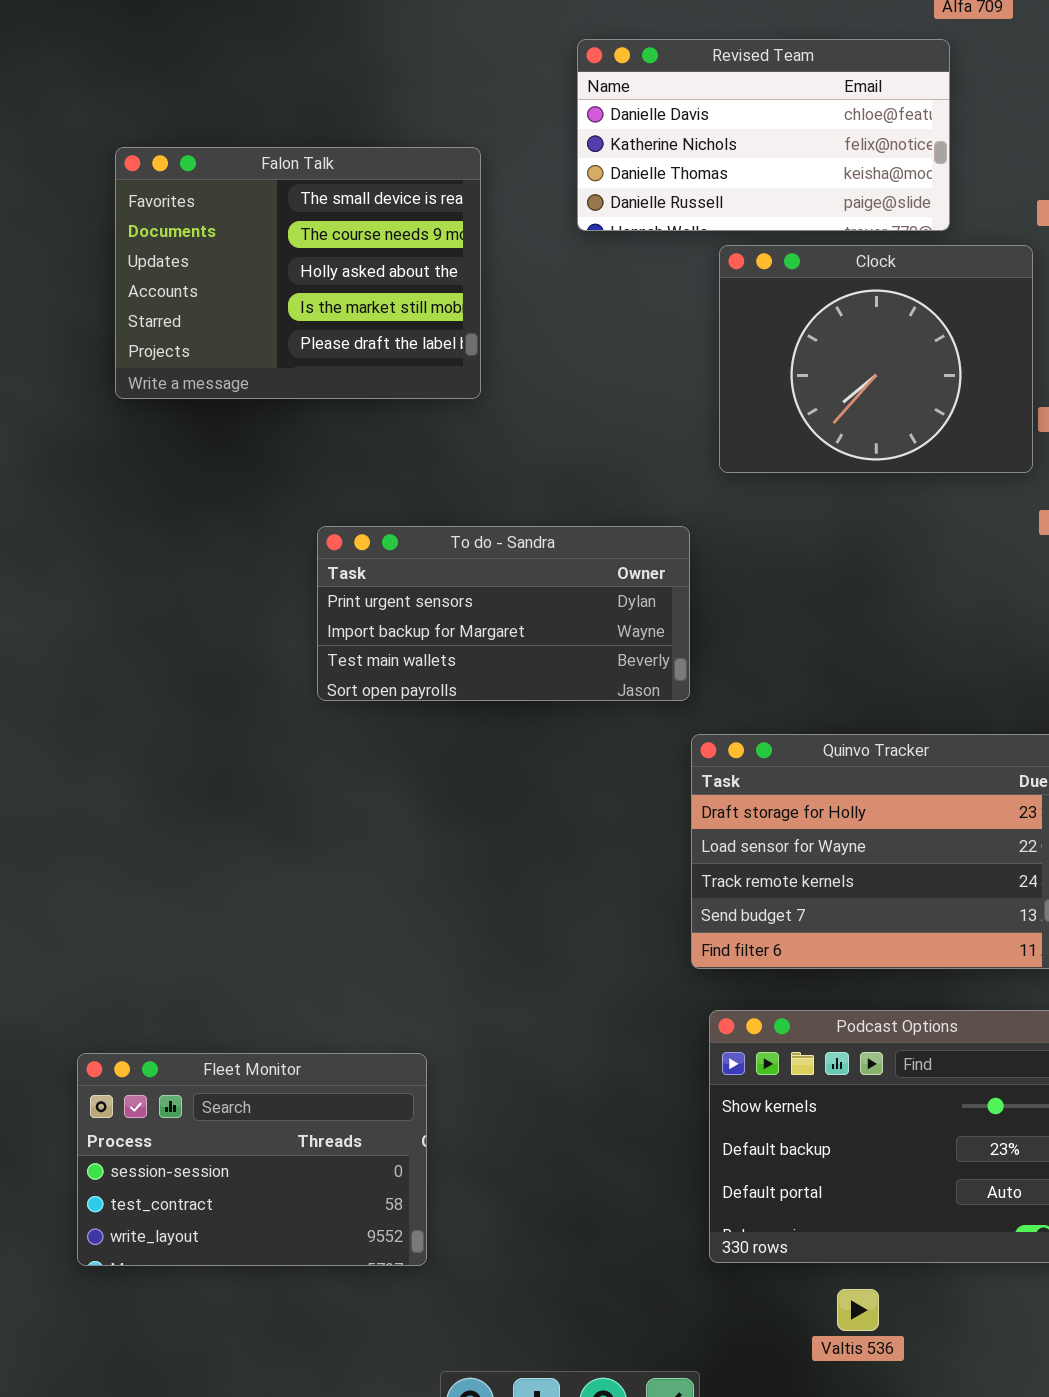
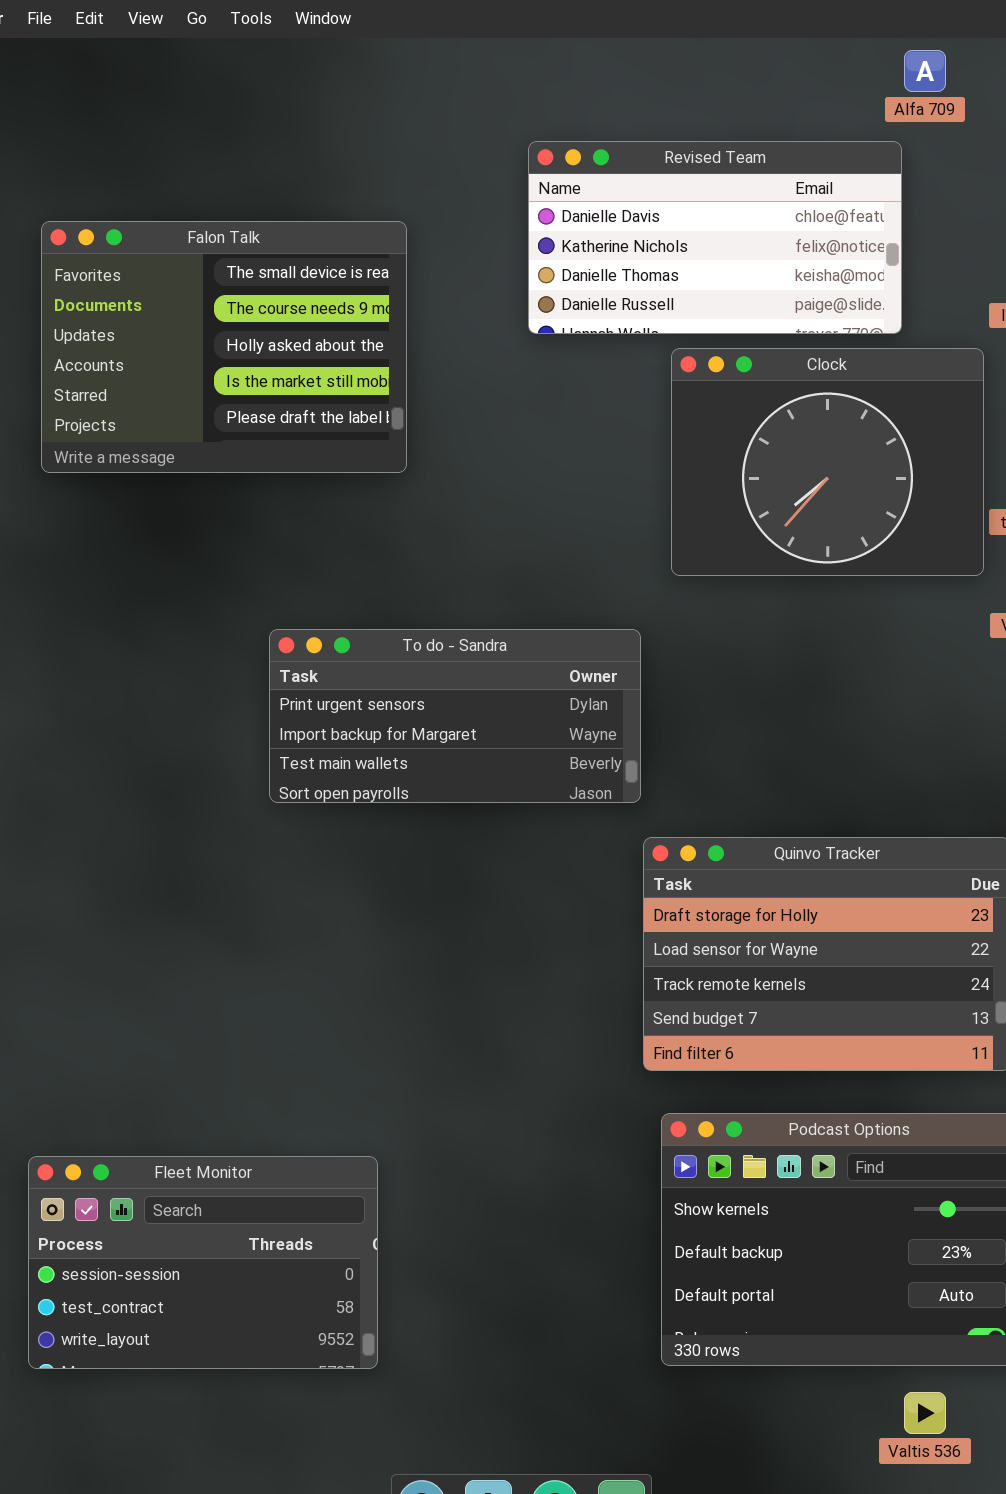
Falon Talk: [115,147,481,399] -> [41,221,407,473], moved
Valtis 536: [837,1289,879,1331] -> [904,1392,946,1434], moved

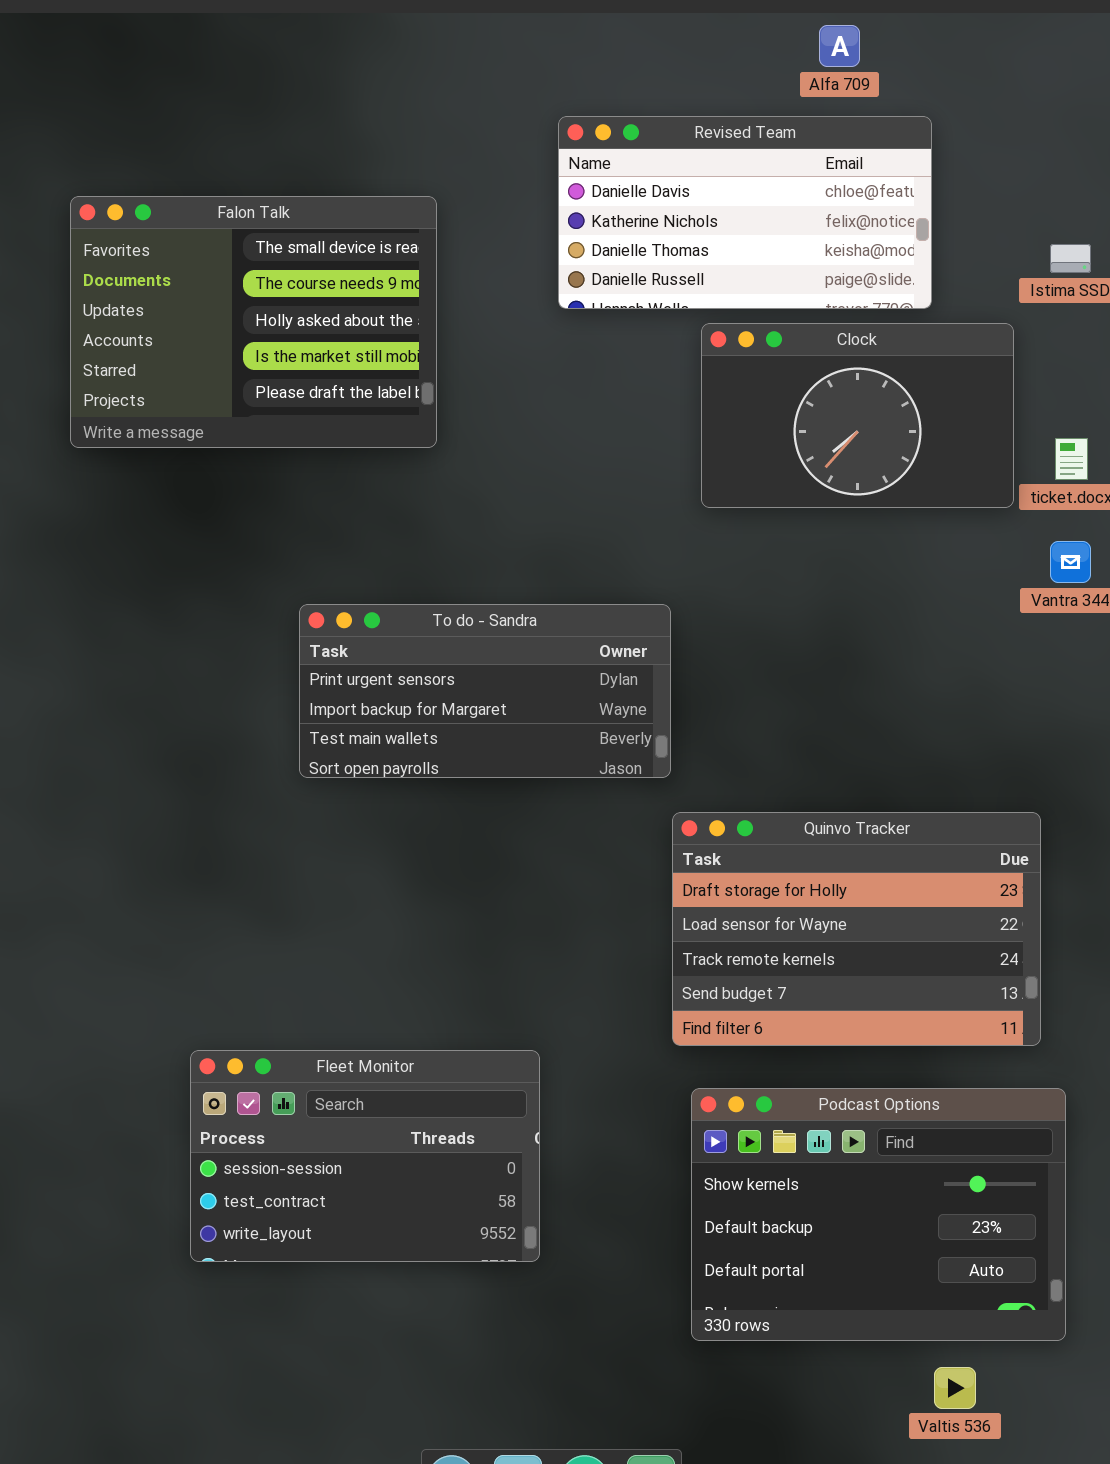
Alfa 709: [904,50,946,92] -> [819,25,860,67], moved
Clock: [671,348,984,576] -> [701,323,1014,508], resized
Fleet Monitor: [28,1156,378,1369] -> [190,1050,540,1262], moved

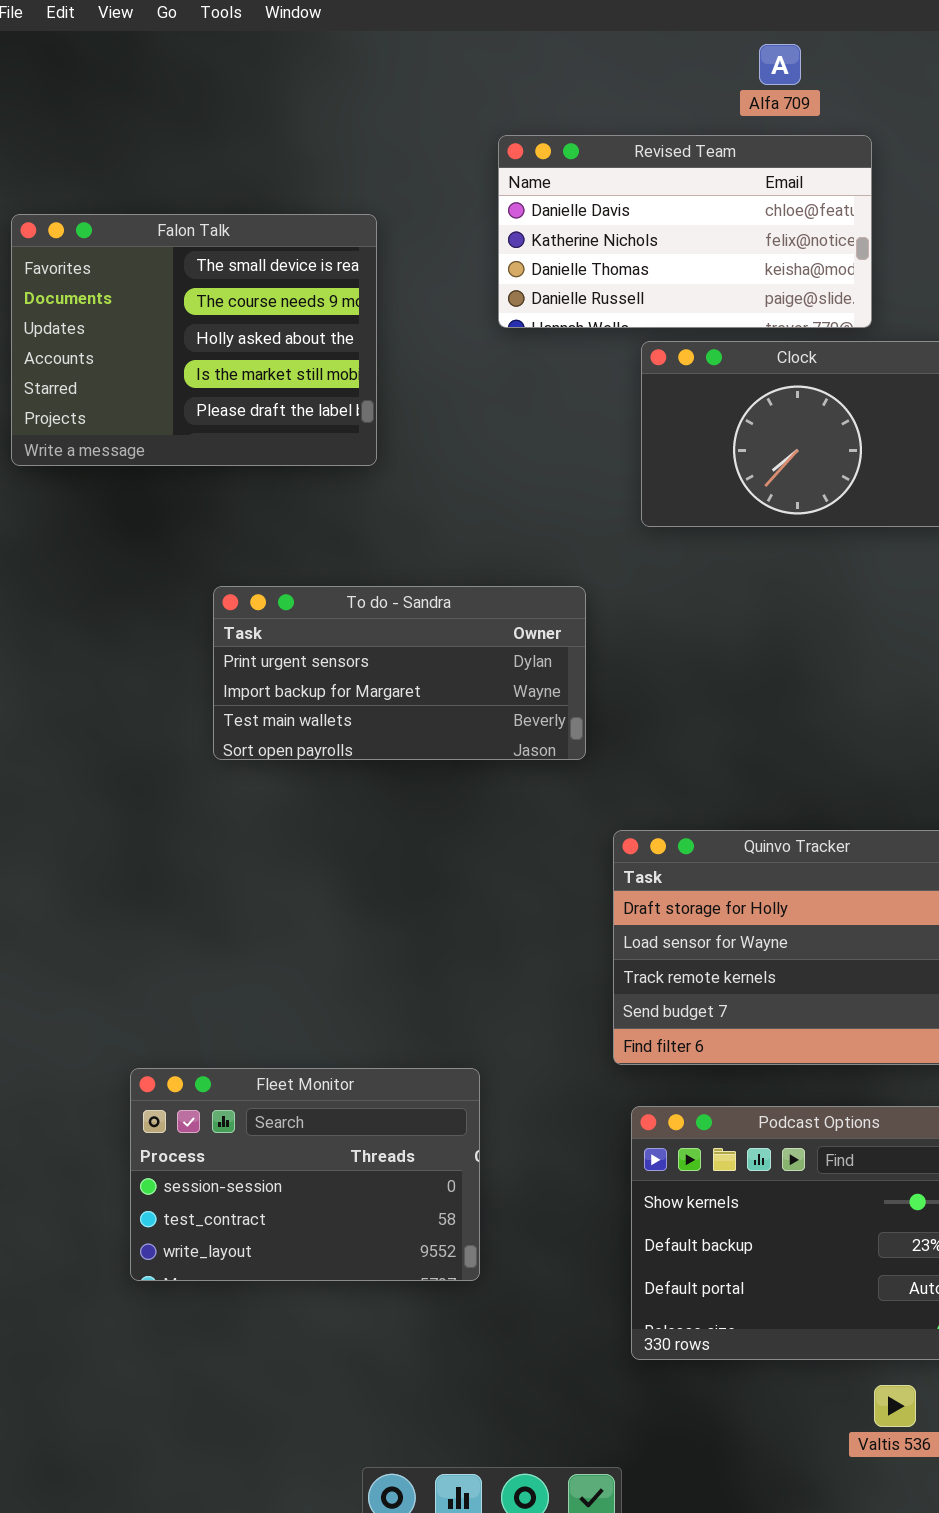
To do - Sandra: [299,604,671,778] -> [213,586,586,760], moved

